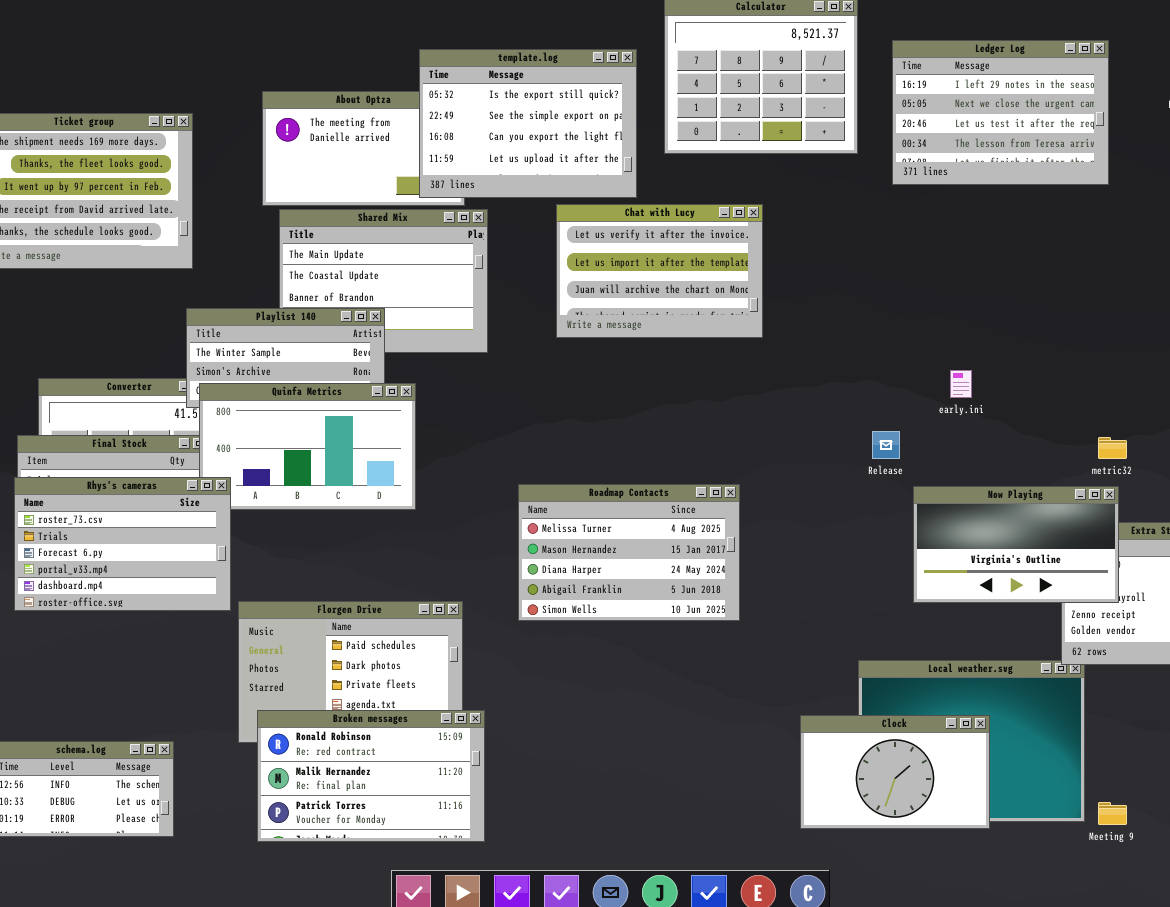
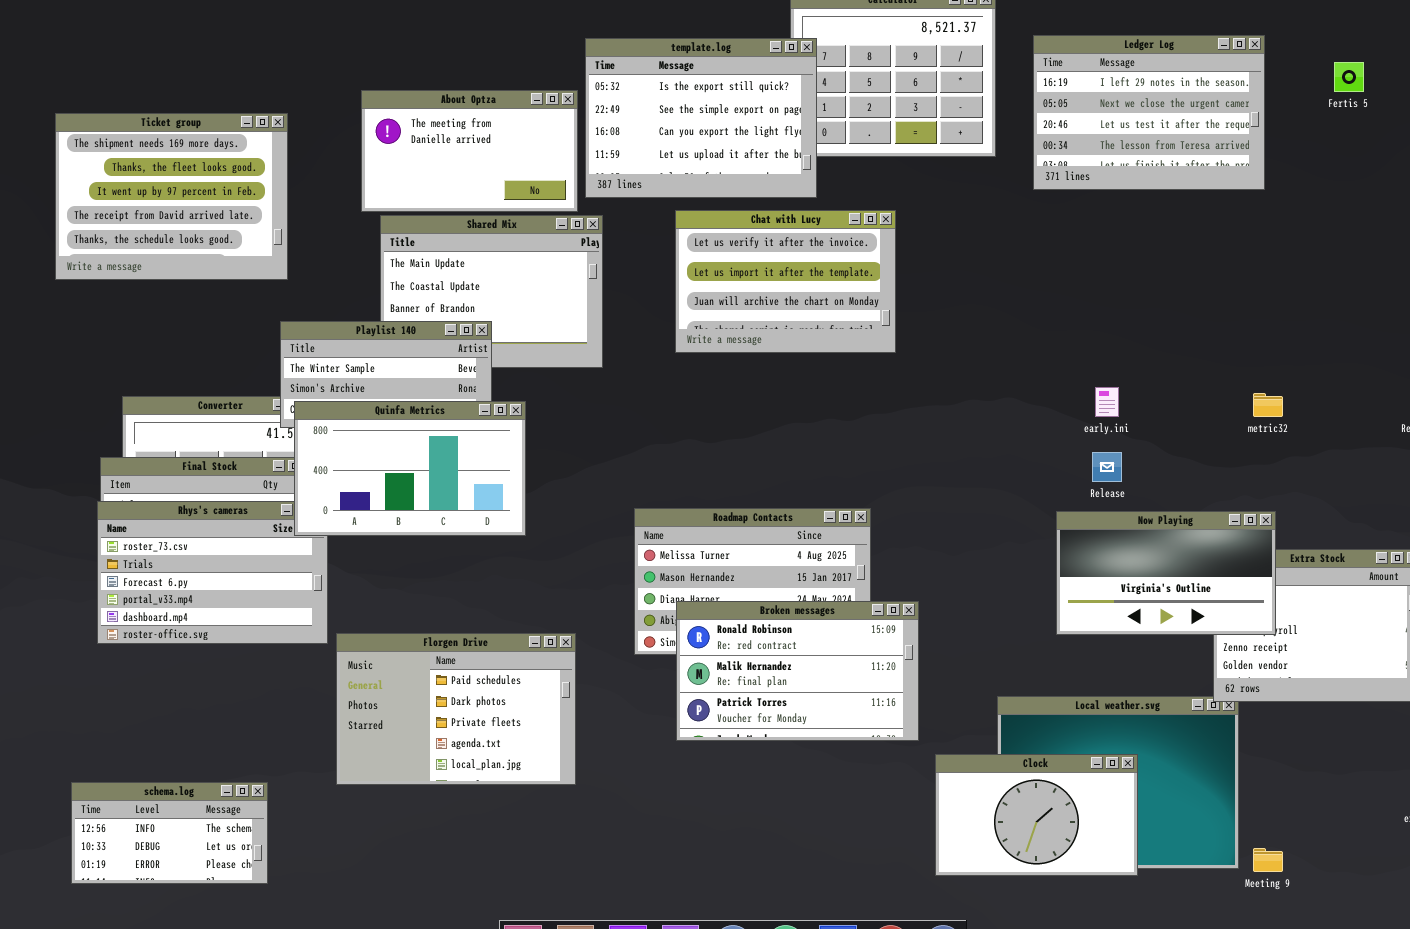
template.log: [419,49,637,198] -> [585,38,817,198], moved
Quinfa Metrics: [199,383,416,510] -> [294,401,526,536], raised
Release: [872,431,900,459] -> [1092,452,1122,482], moved
metric32: [1098,437,1127,459] -> [1253,393,1283,417], moved
Broken messages: [257,710,485,842] -> [676,601,919,741], moved

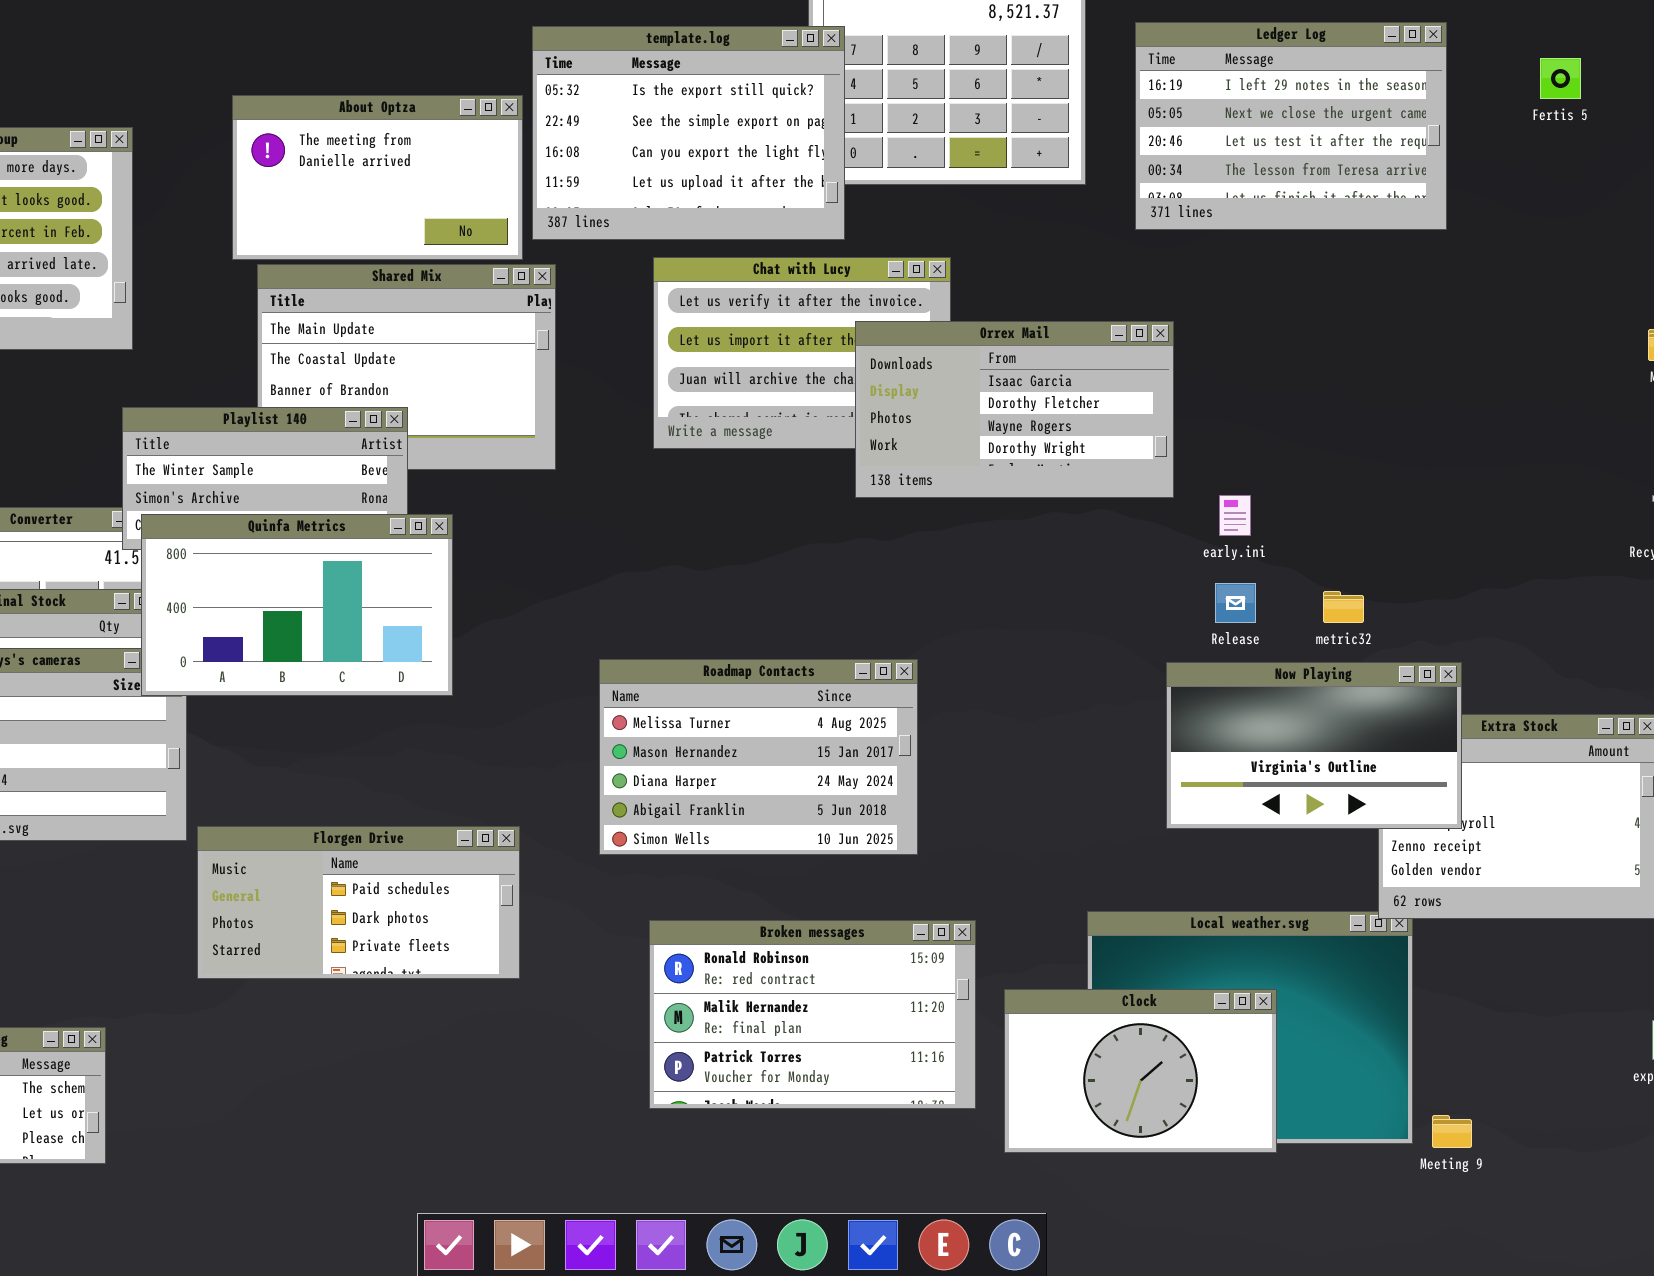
Orrex Mail: none -> [855,321,1174,498], opened
metric32: [1253,393,1283,417] -> [1323,591,1364,623], moved
Broken messages: [676,601,919,741] -> [649,920,976,1109], moved
Florgen Drive: [336,633,576,785] -> [197,826,520,979], resized

